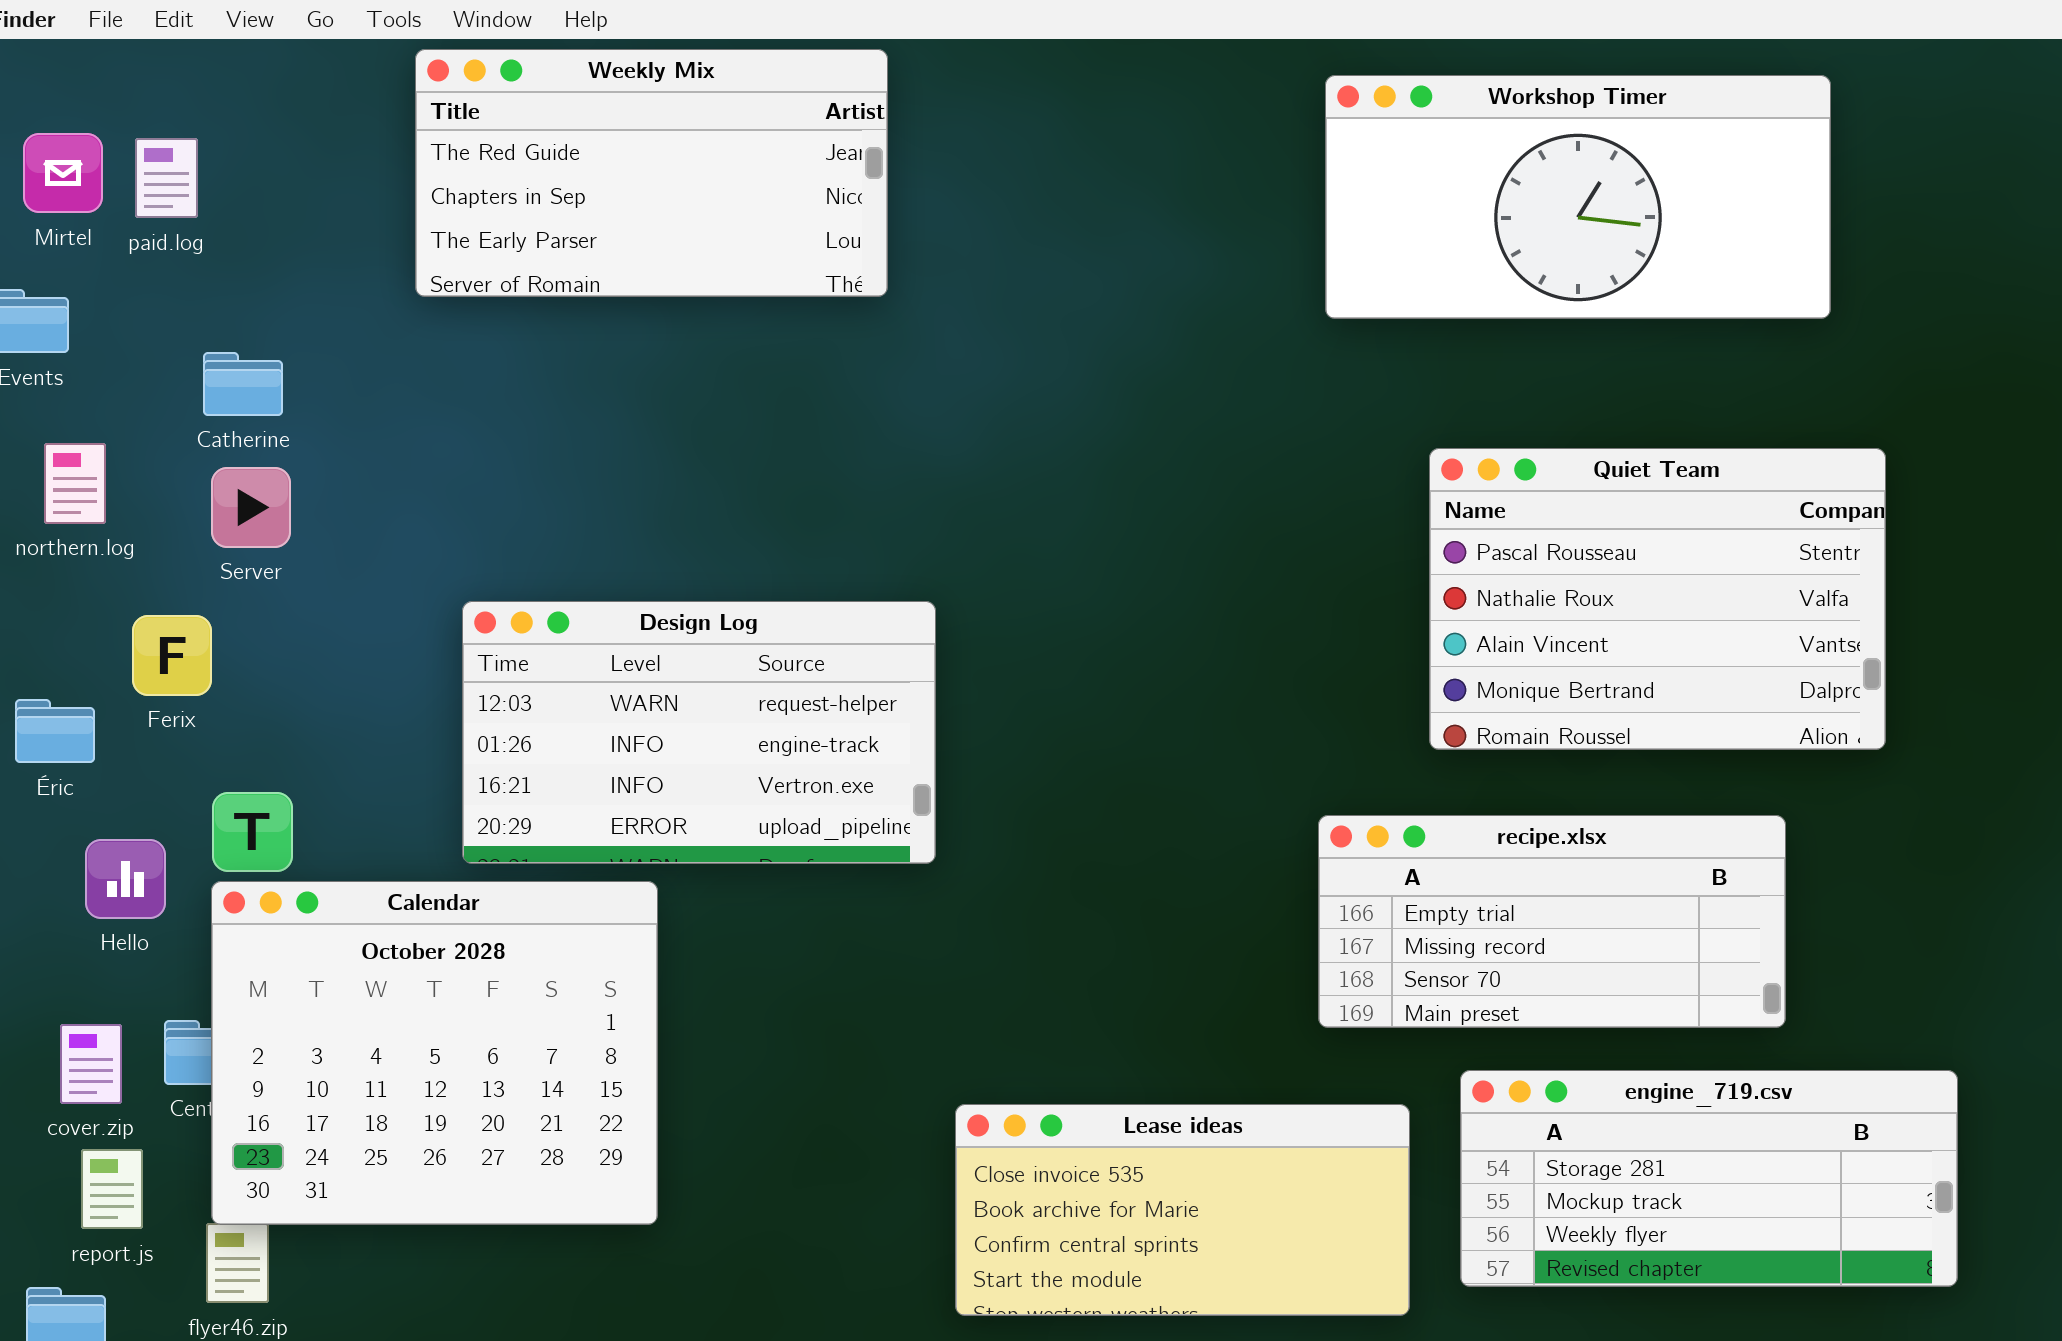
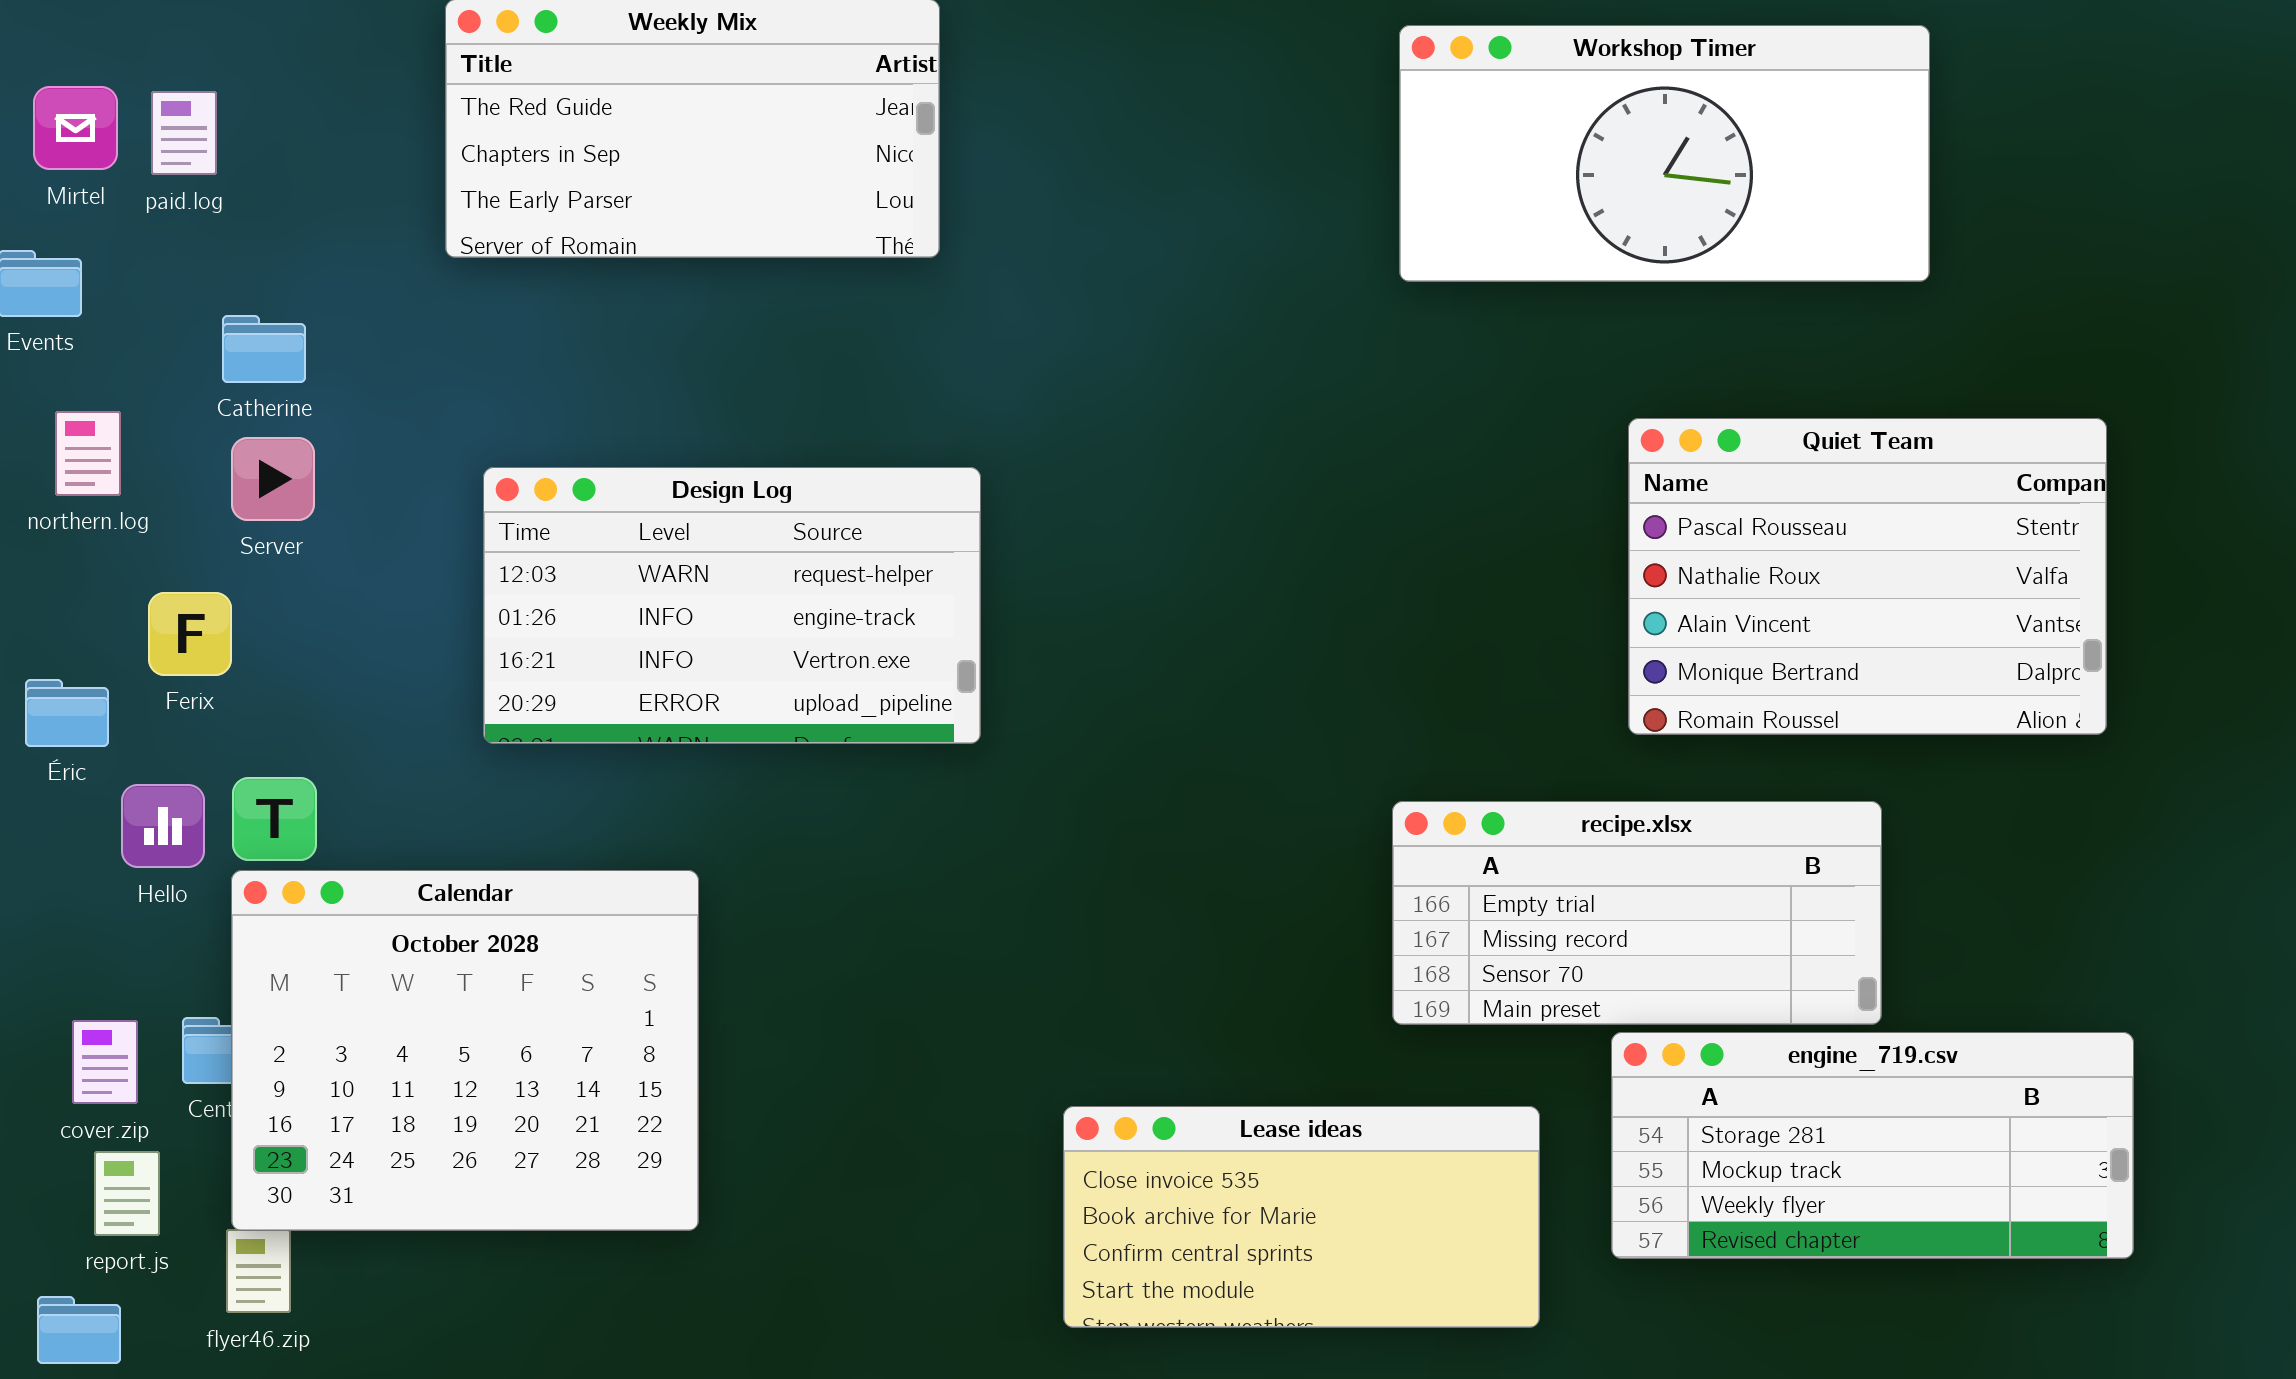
Quiet Team: [1429,448,1886,750] -> [1628,418,2107,735], moved
Design Log: [462,601,936,864] -> [483,467,981,744], moved
Hello: [85,839,166,919] -> [121,784,205,868], moved
engine_719.csv: [1460,1070,1958,1287] -> [1611,1032,2134,1259], moved
Lease ideas: [955,1104,1410,1316] -> [1063,1106,1540,1328], moved

